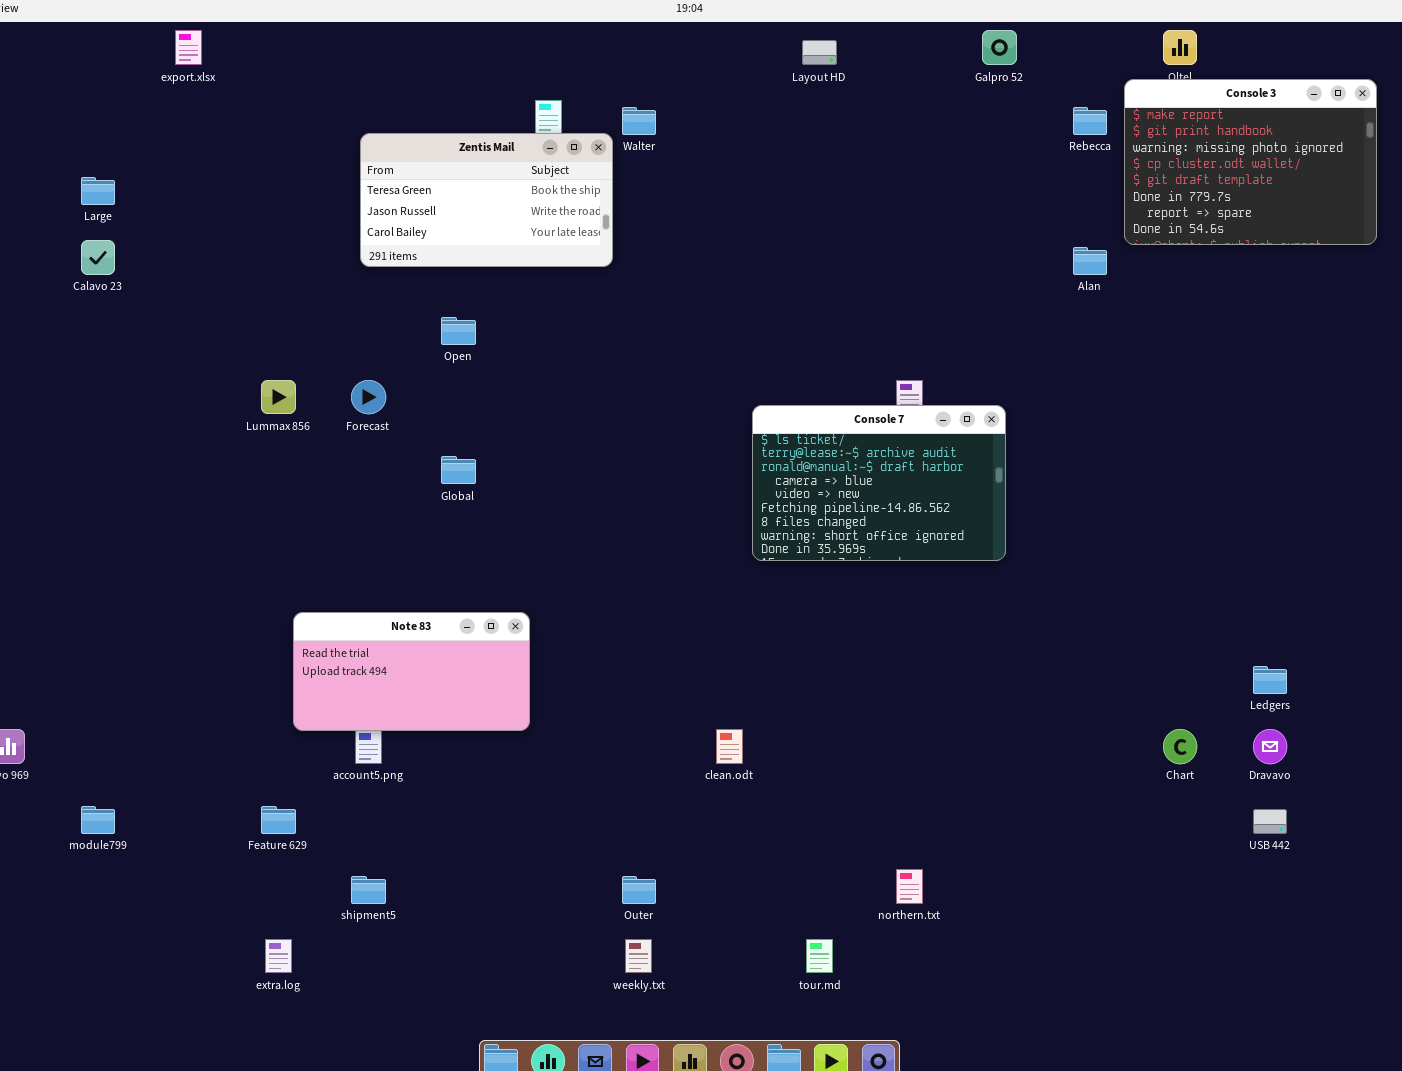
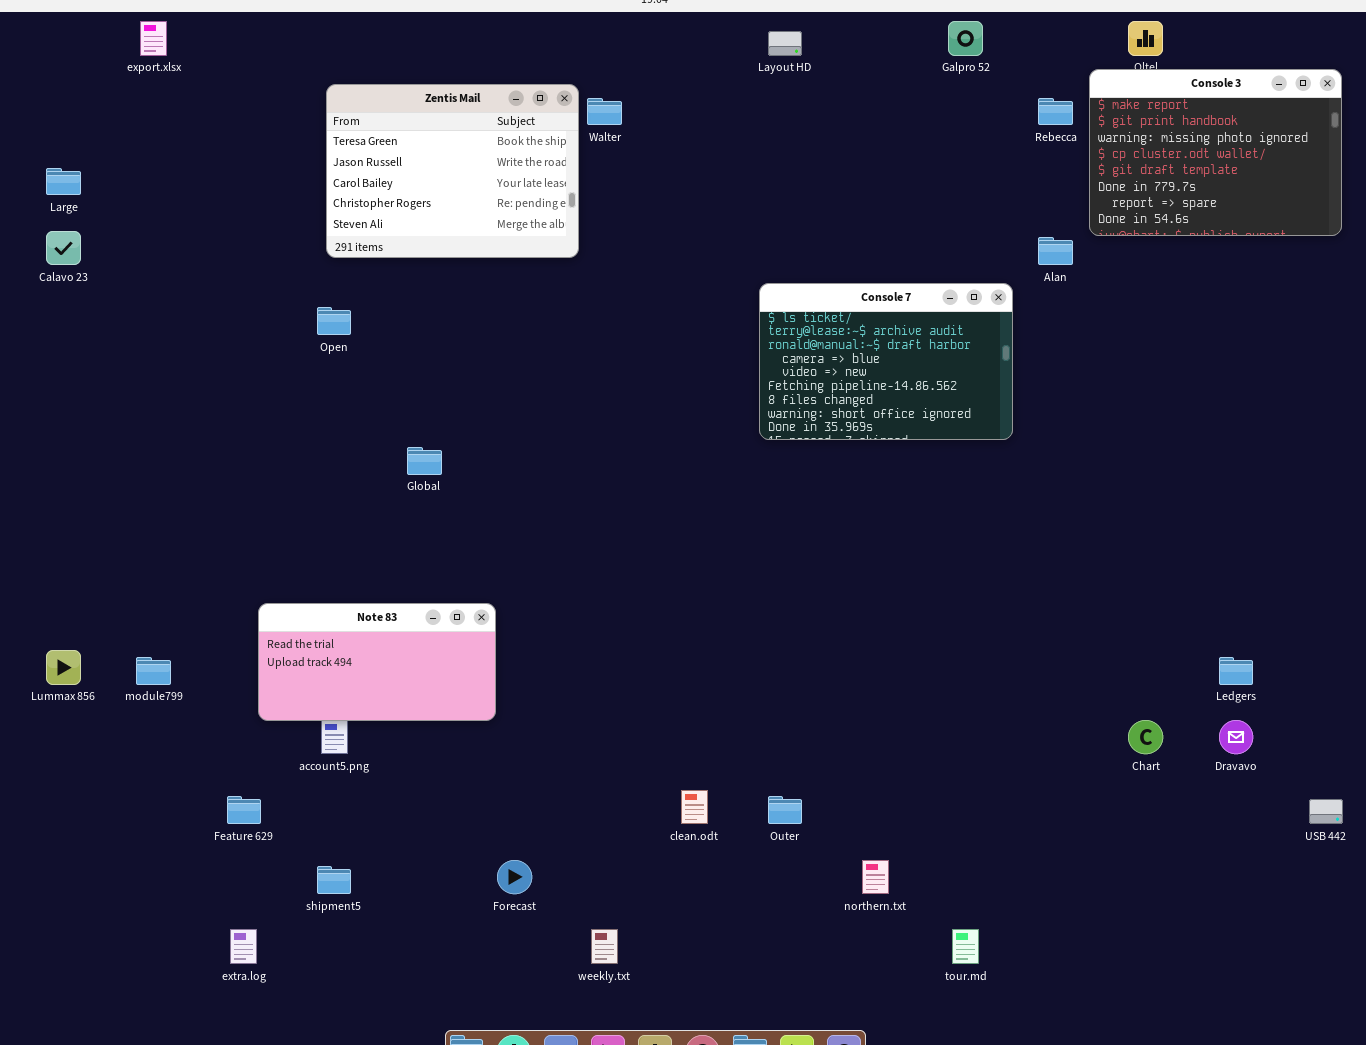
Zentis Mail: [360,133,613,267] -> [326,84,579,258], resized
Open: [441,317,476,345] -> [317,307,351,335], moved
Lummax 856: [261,380,296,414] -> [46,650,81,685], moved
Forecast: [351,380,386,414] -> [497,860,532,894], moved
Console 7: [752,405,1006,561] -> [759,283,1013,440], moved
clean.odt: [716,729,743,764] -> [681,790,708,824], moved
module799: [81,806,115,834] -> [136,657,171,685], moved
USB 442: [1253,809,1287,834] -> [1309,799,1343,824], moved
Outer: [622,876,656,904] -> [768,796,802,824], moved
tour.md: [806,939,833,973] -> [952,929,979,964], moved

